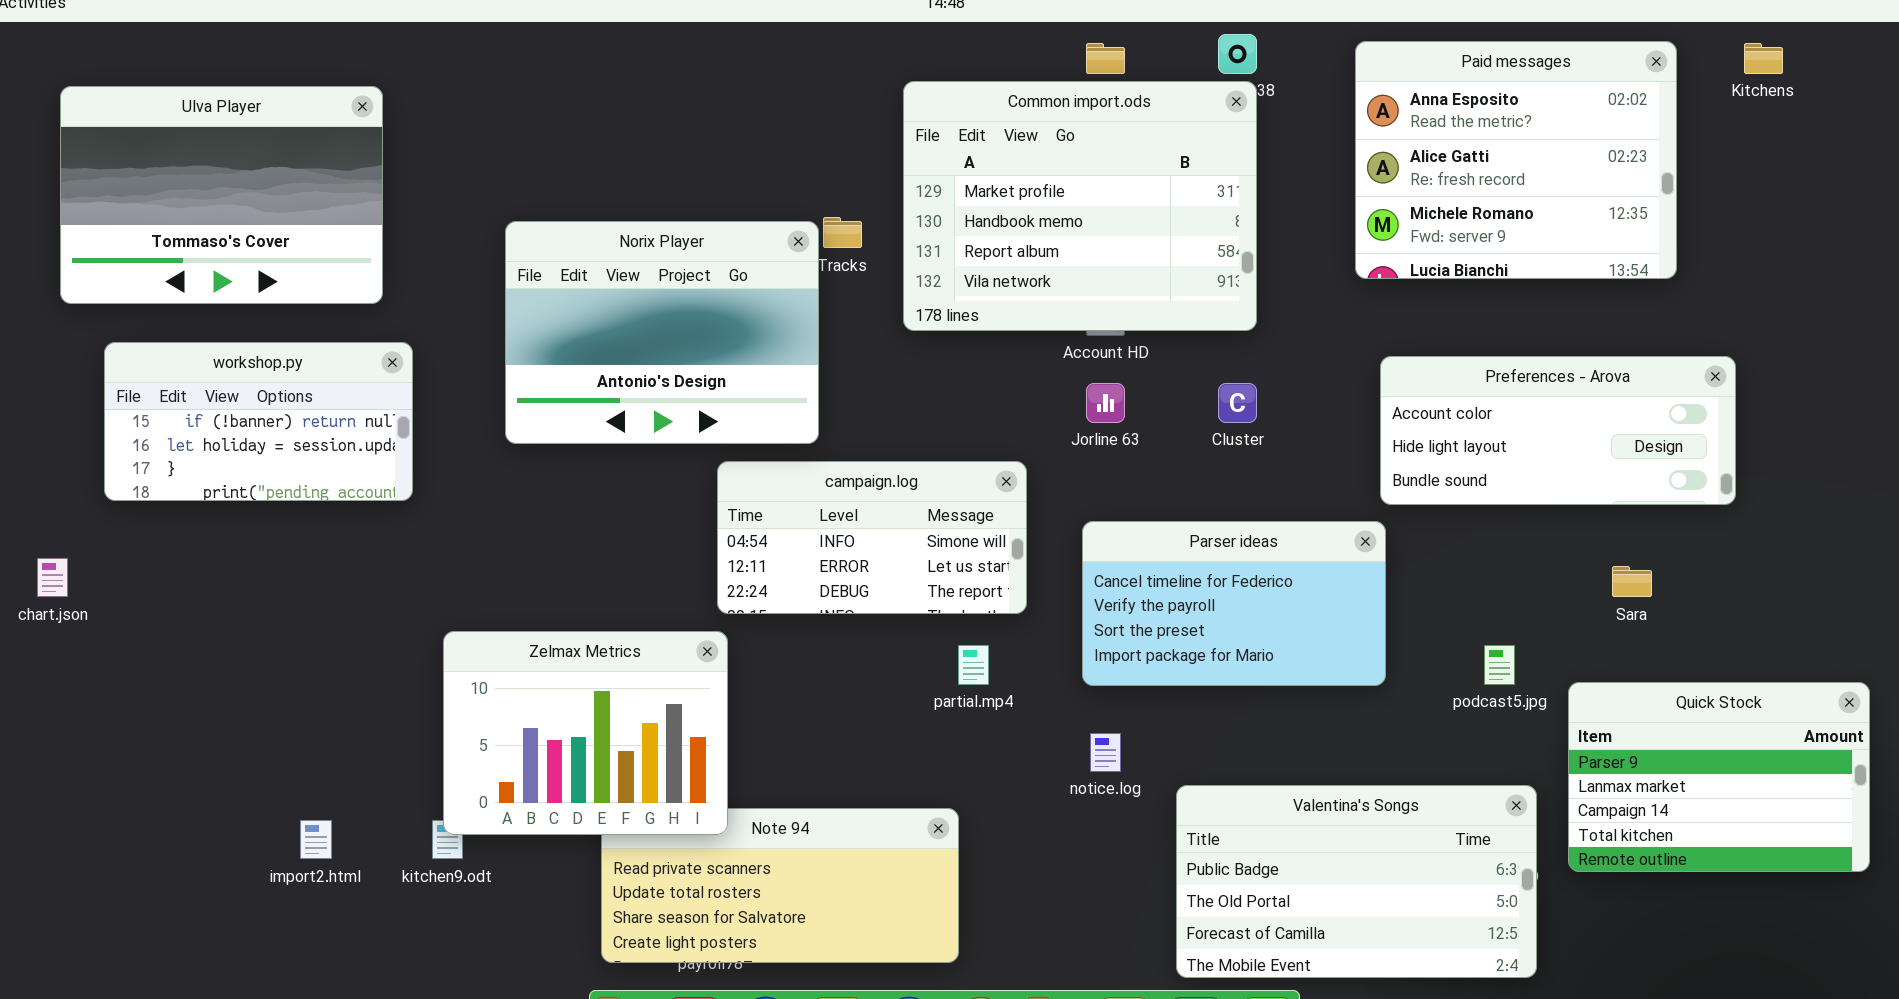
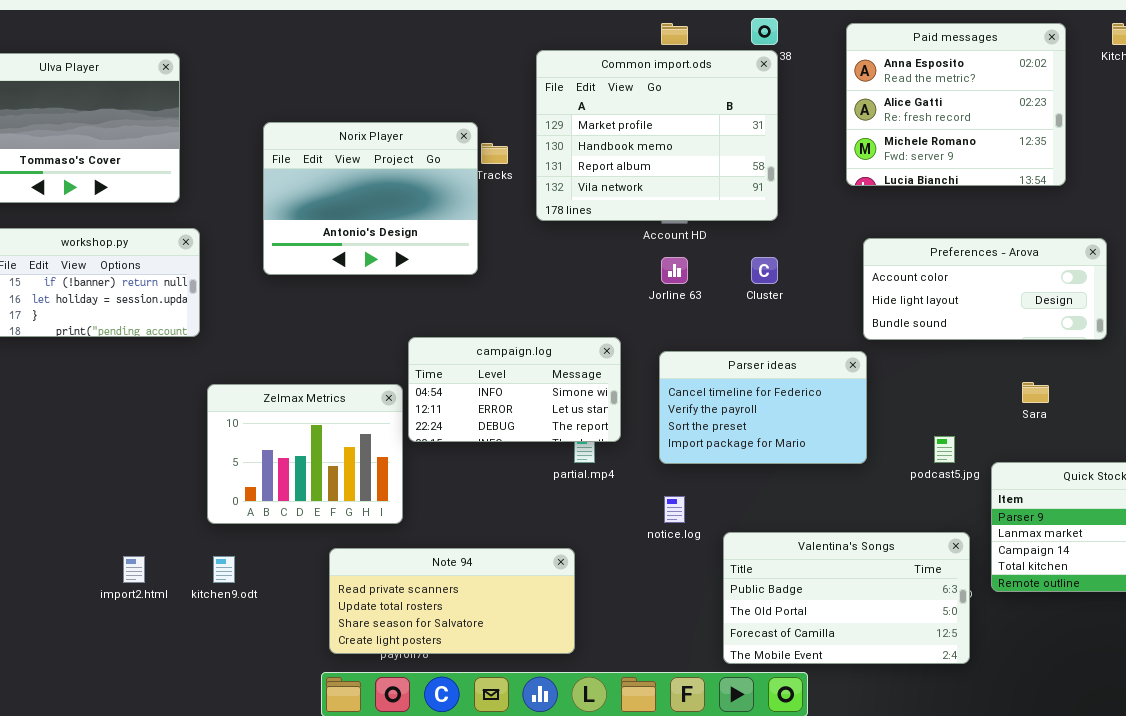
Norix Player: [505,221,819,444] -> [263,122,478,275], moved
campaign.log: [717,461,1027,614] -> [408,337,621,442], moved
Zelmax Metrics: [443,631,728,835] -> [207,384,403,524], moved

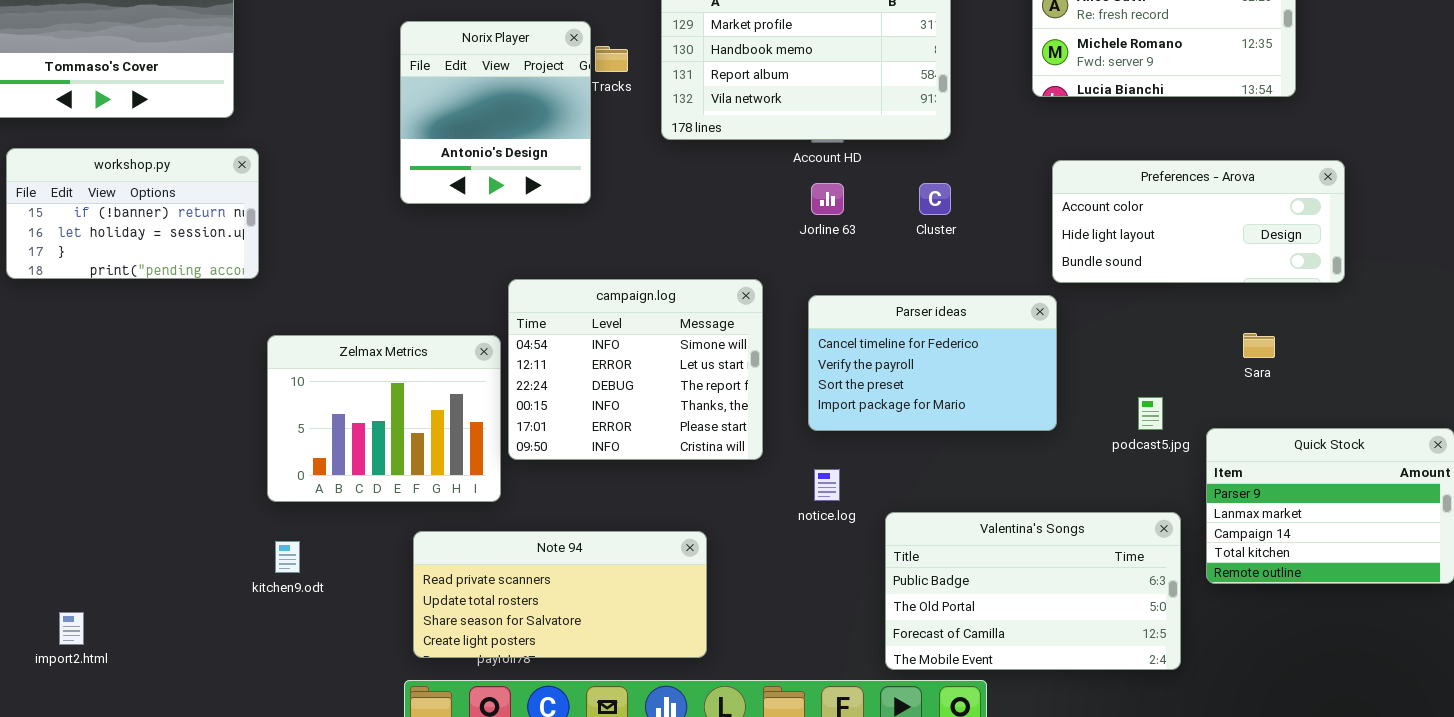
Norix Player: [263,122,478,275] -> [400,21,591,204], resized
campaign.log: [408,337,621,442] -> [508,279,763,460], resized
import2.html: [123,556,145,583] -> [59,612,84,645], moved

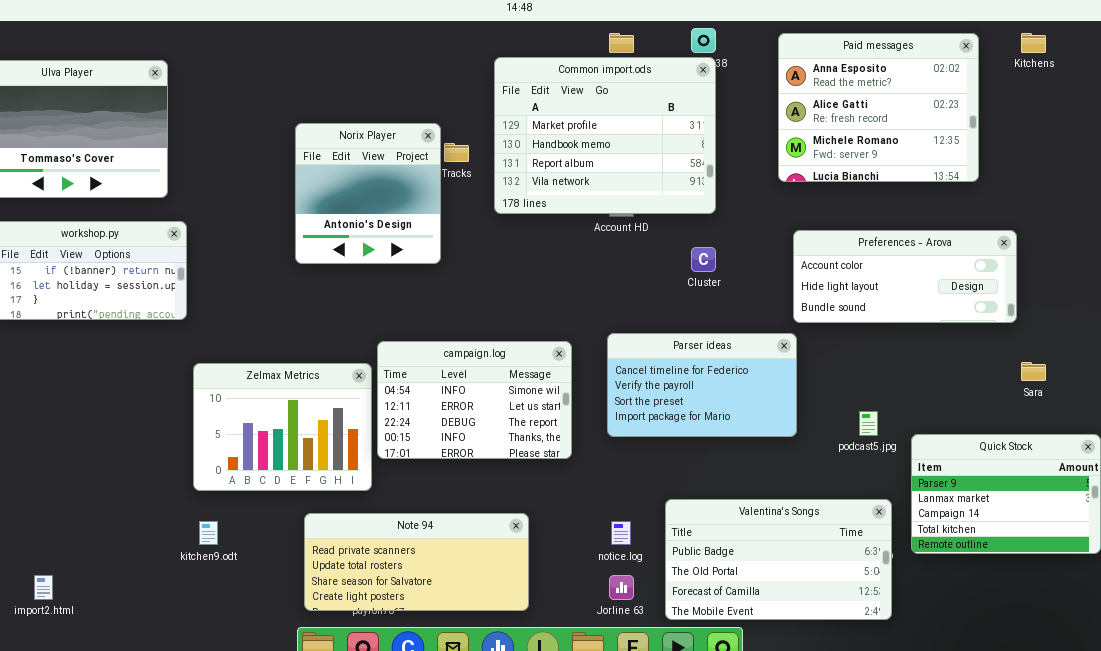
Jorline 63: [811,183,844,215] -> [609,575,634,600], moved
campaign.log: [508,279,763,460] -> [377,341,572,459], resized
Sara: [1243,333,1275,358] -> [1021,362,1046,381], moved
notice.log: [814,469,840,501] -> [611,521,631,545], moved

